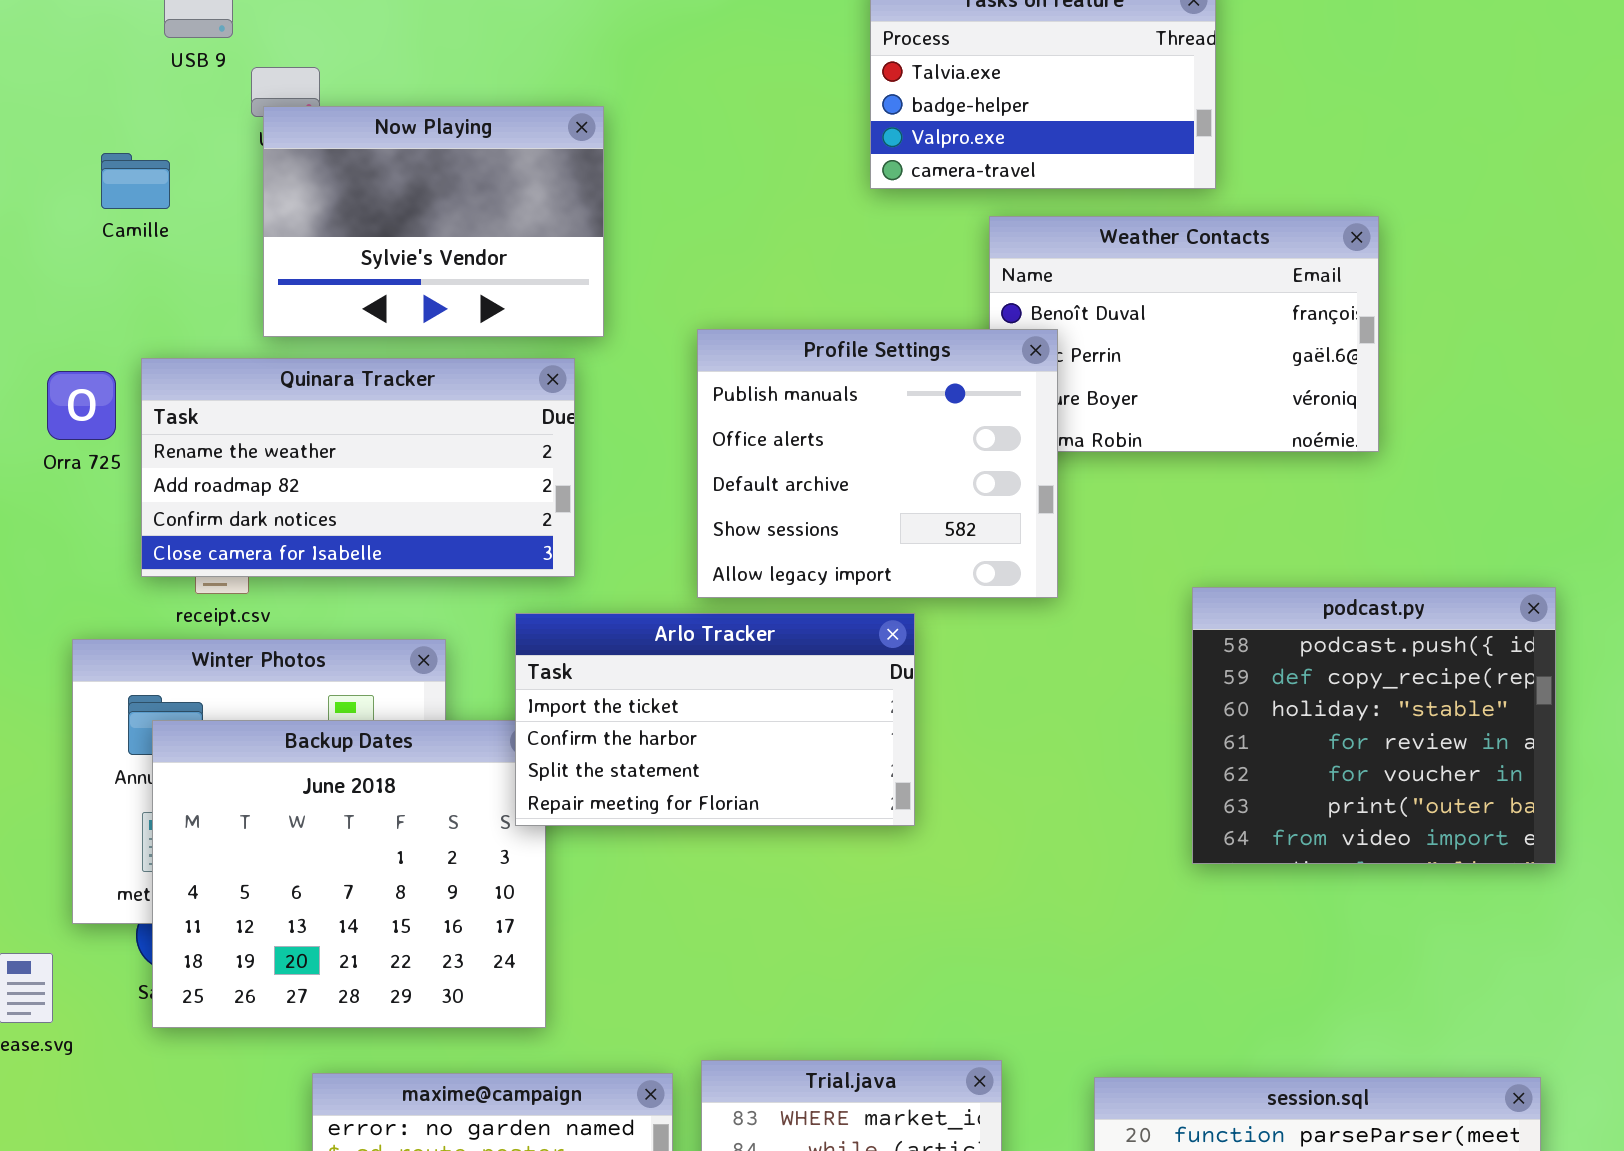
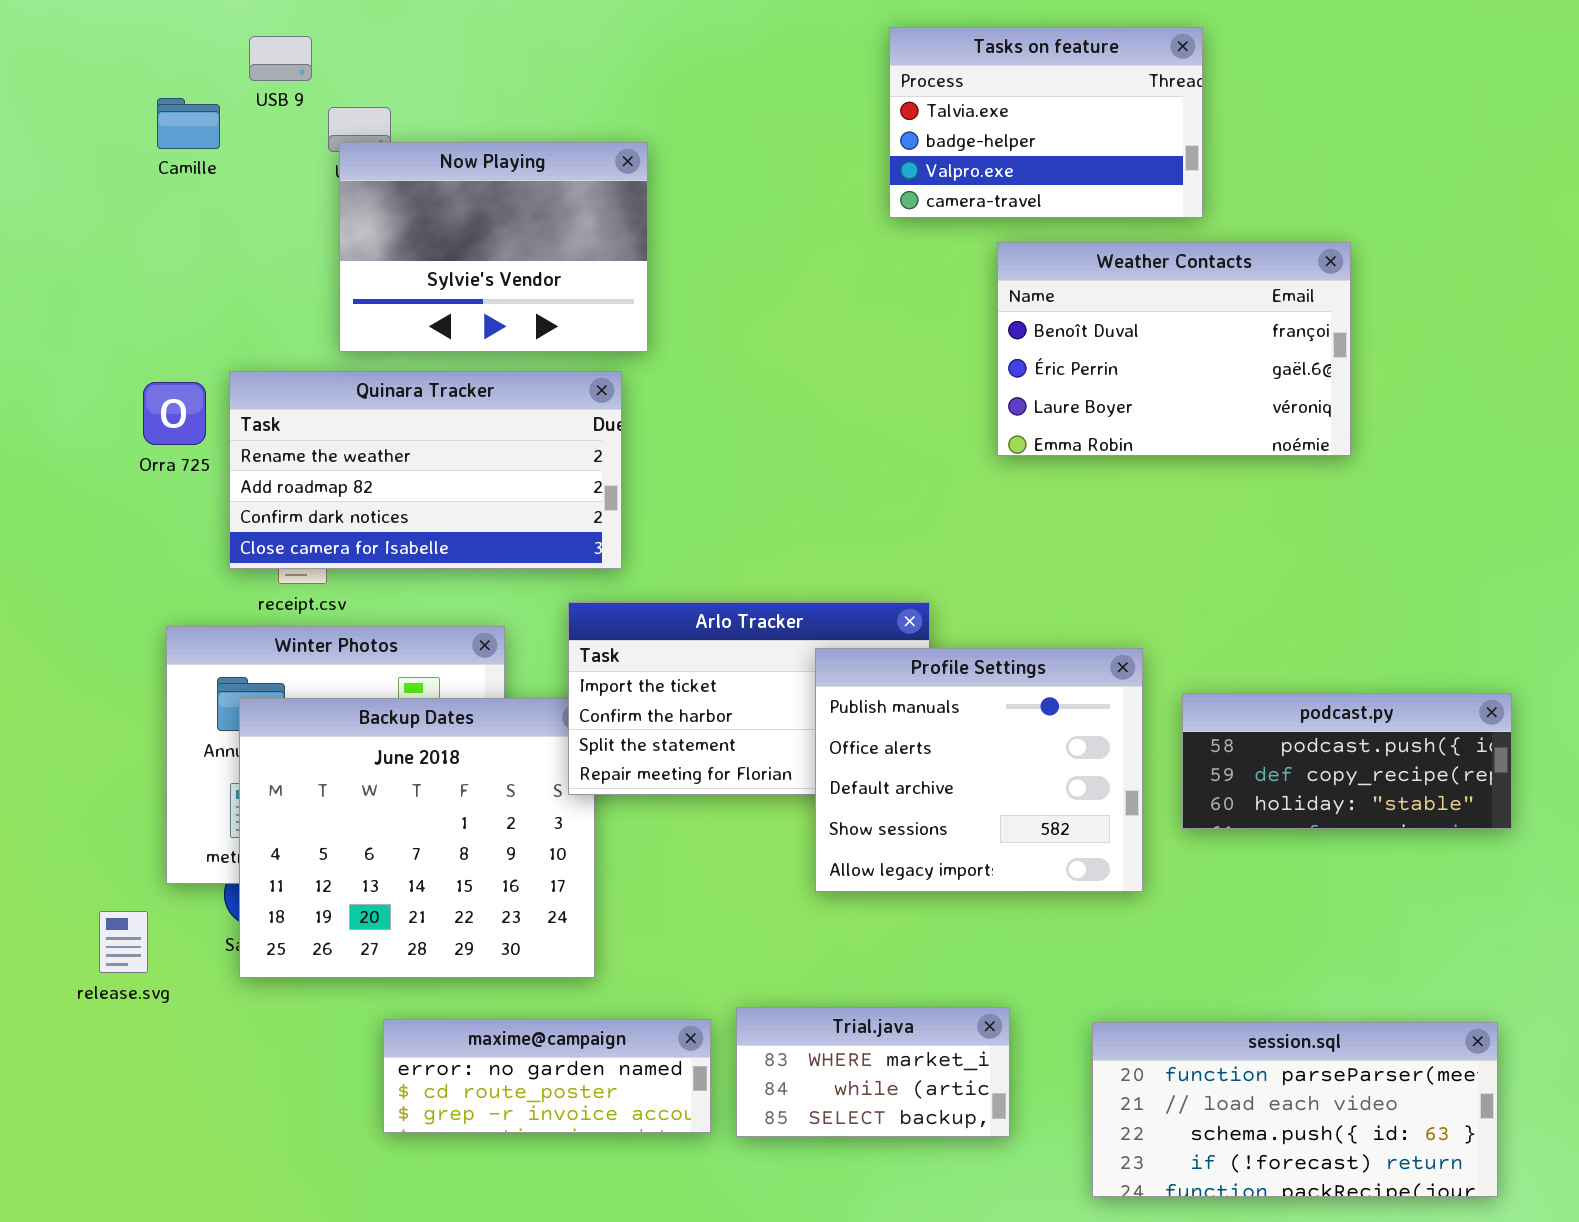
Camille: [101,153,170,209] -> [157,98,220,149], moved
Profile Settings: [697,329,1058,598] -> [815,648,1143,892], moved
podcast.py: [1192,587,1556,864] -> [1182,693,1512,829], resized

